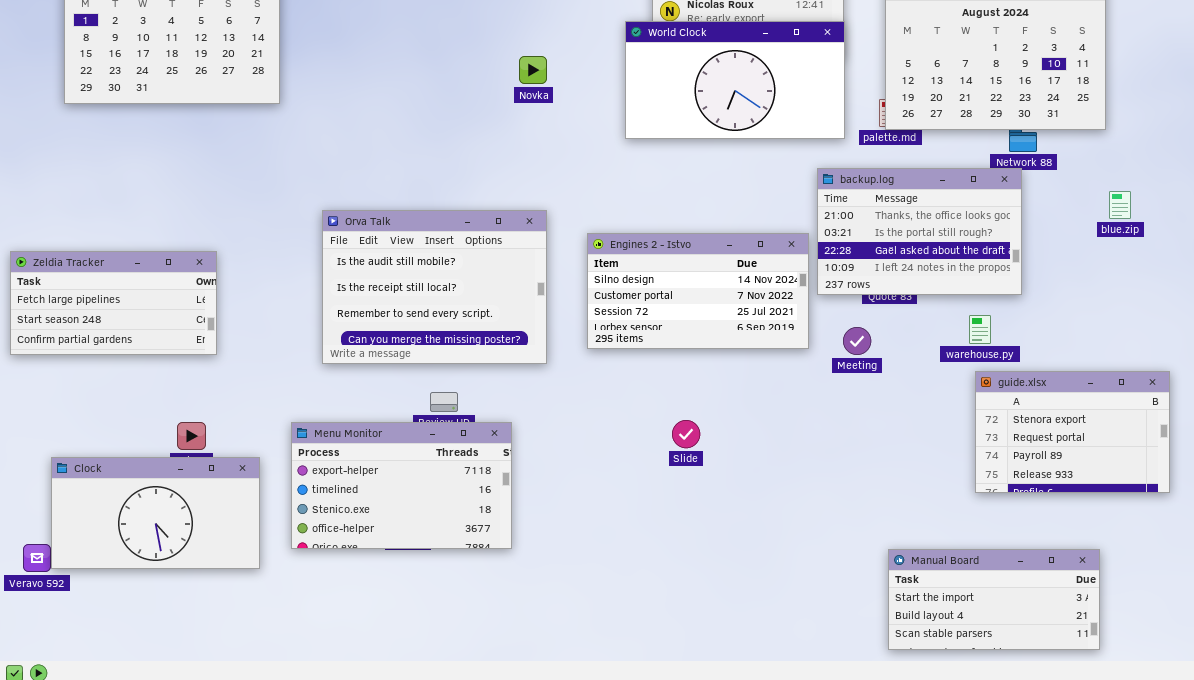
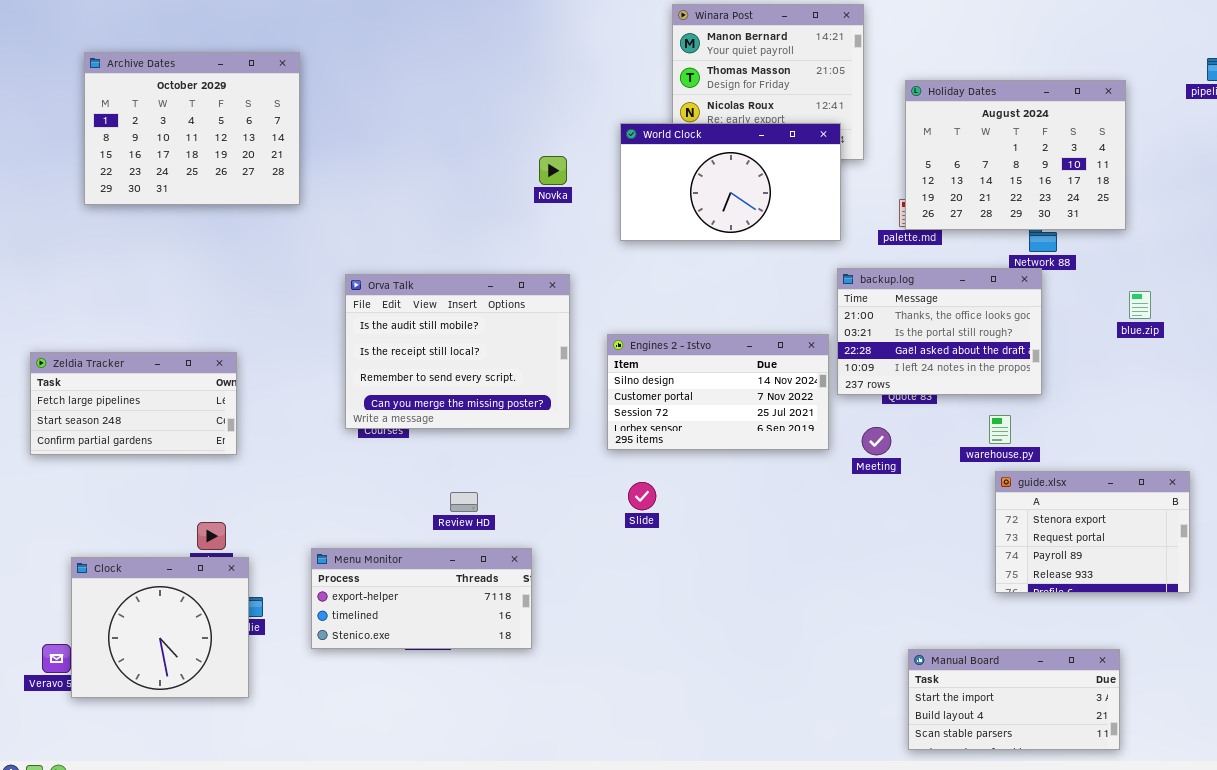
World Clock: [625,21,845,139] -> [620,123,841,241], moved
Orva Talk: [322,210,547,364] -> [345,274,570,429], moved
Slide: [672,420,700,448] -> [628,482,656,510], moved
Menu Monitor: [291,422,512,549] -> [311,548,532,649], resized
Clock: [51,457,260,569] -> [71,557,249,698], resized

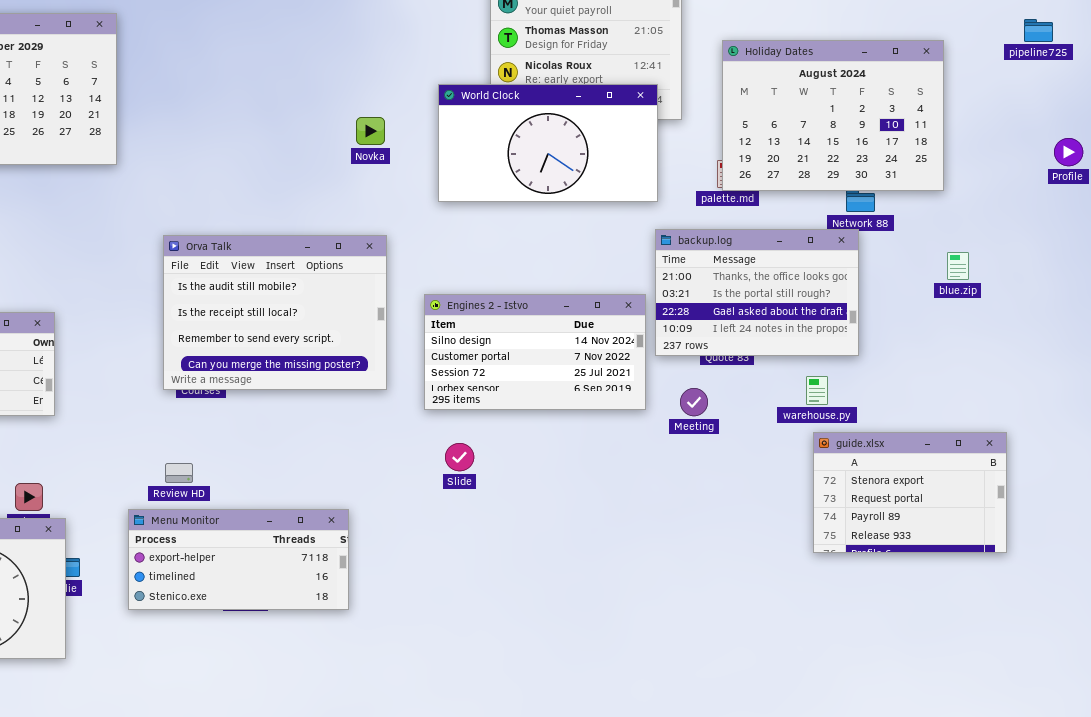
Review HD: [450,492,478,512] -> [165,463,193,483], moved
Manual Board: [908,649,1120,750] -> none, closed

